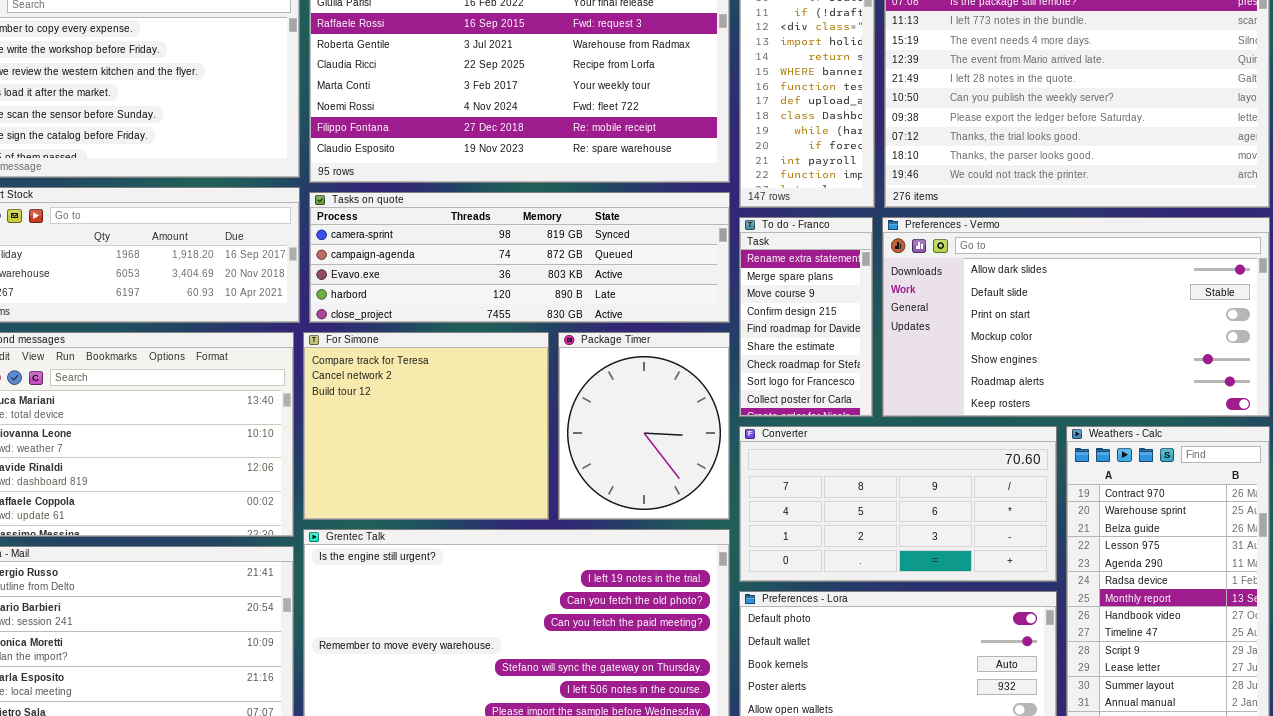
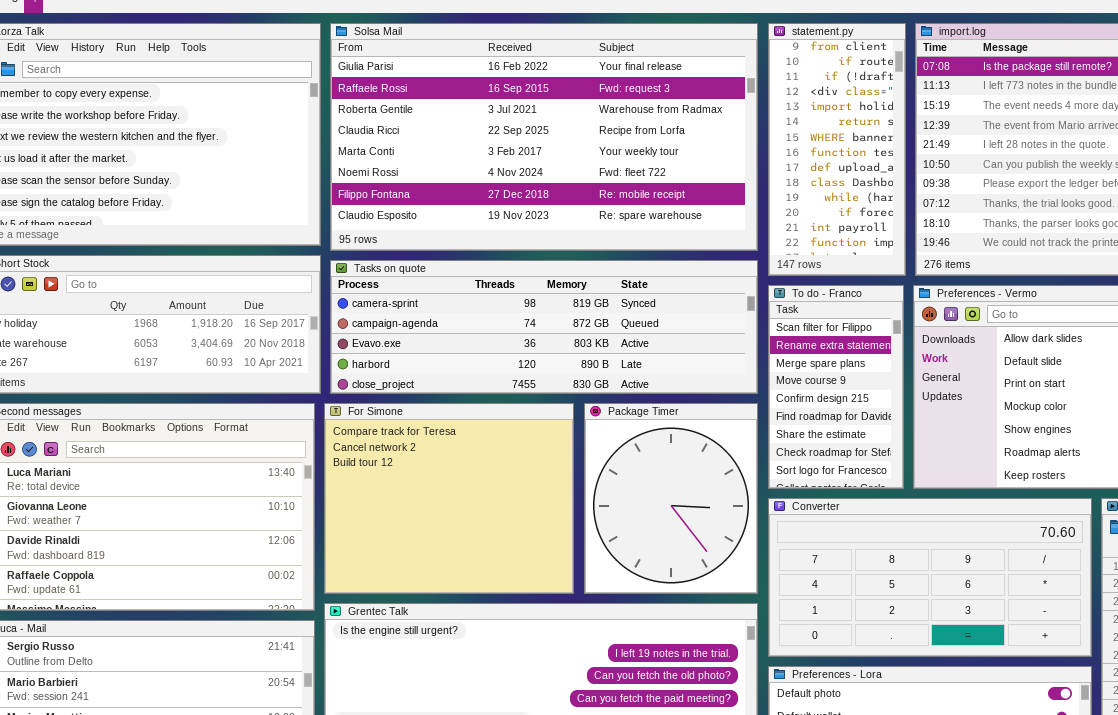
To do - Franco: [739,217,873,417] -> [768,285,904,489], scrolled up 1 row

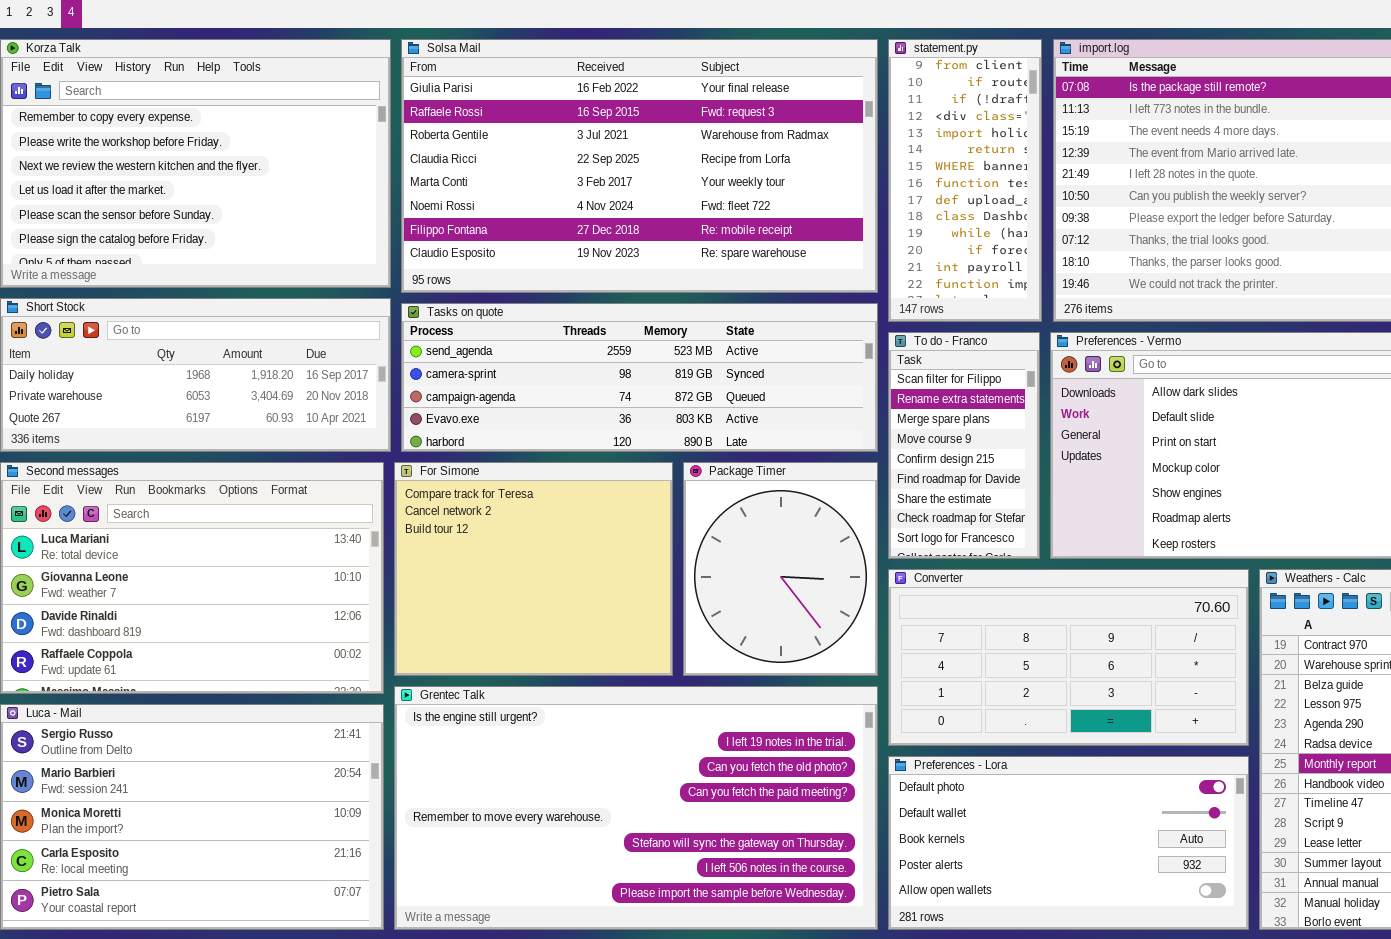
Tasks on quote: [330,260,758,394] -> [401,303,878,452], scrolled up 1 row

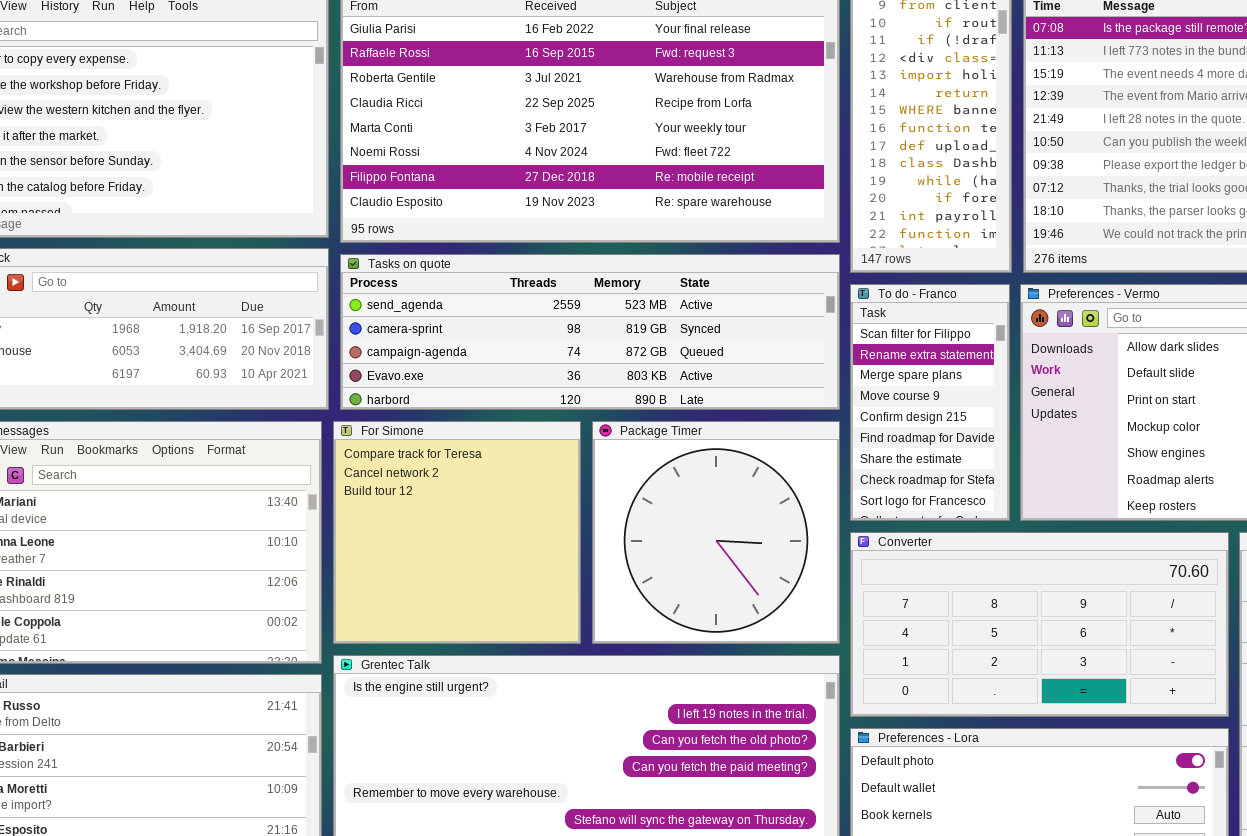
For Simone: [394,462,673,676] -> [333,421,581,644], resized
Package Timer: [683,462,878,676] -> [592,421,840,644], resized

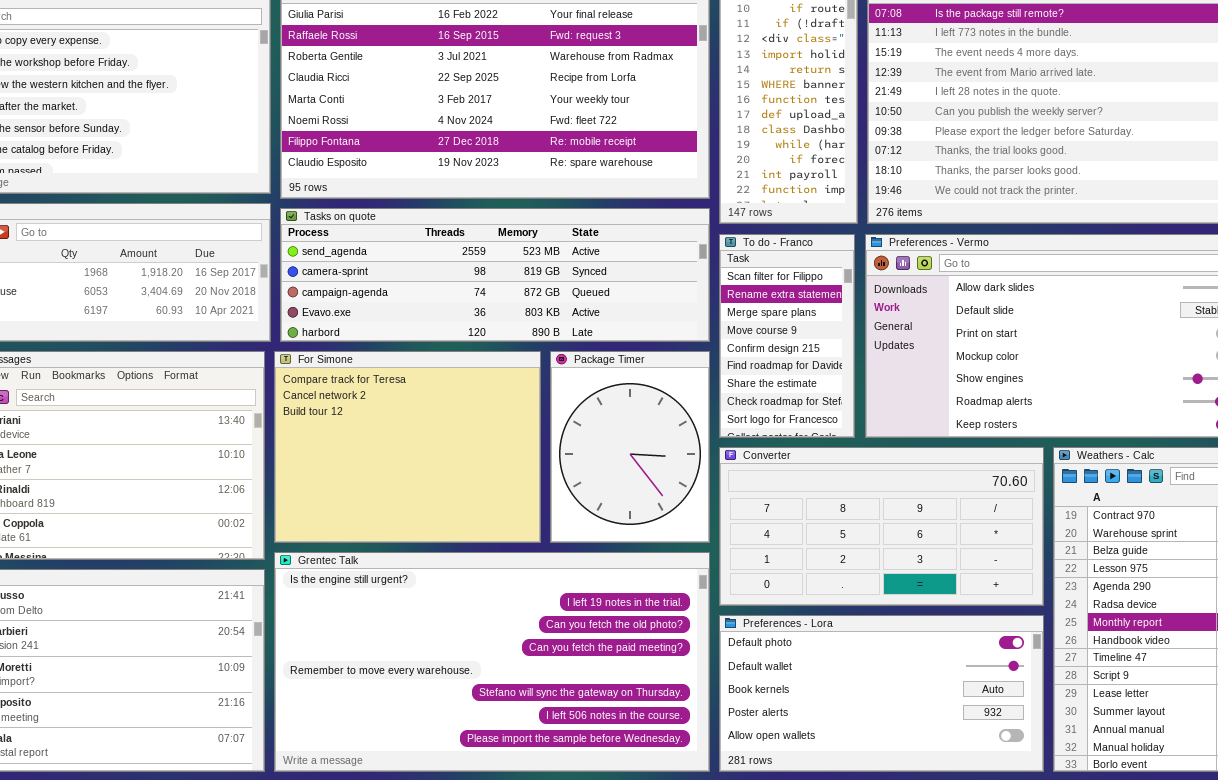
For Simone: [333,421,581,644] -> [274,351,541,543], resized
Package Timer: [592,421,840,644] -> [550,351,710,543], resized

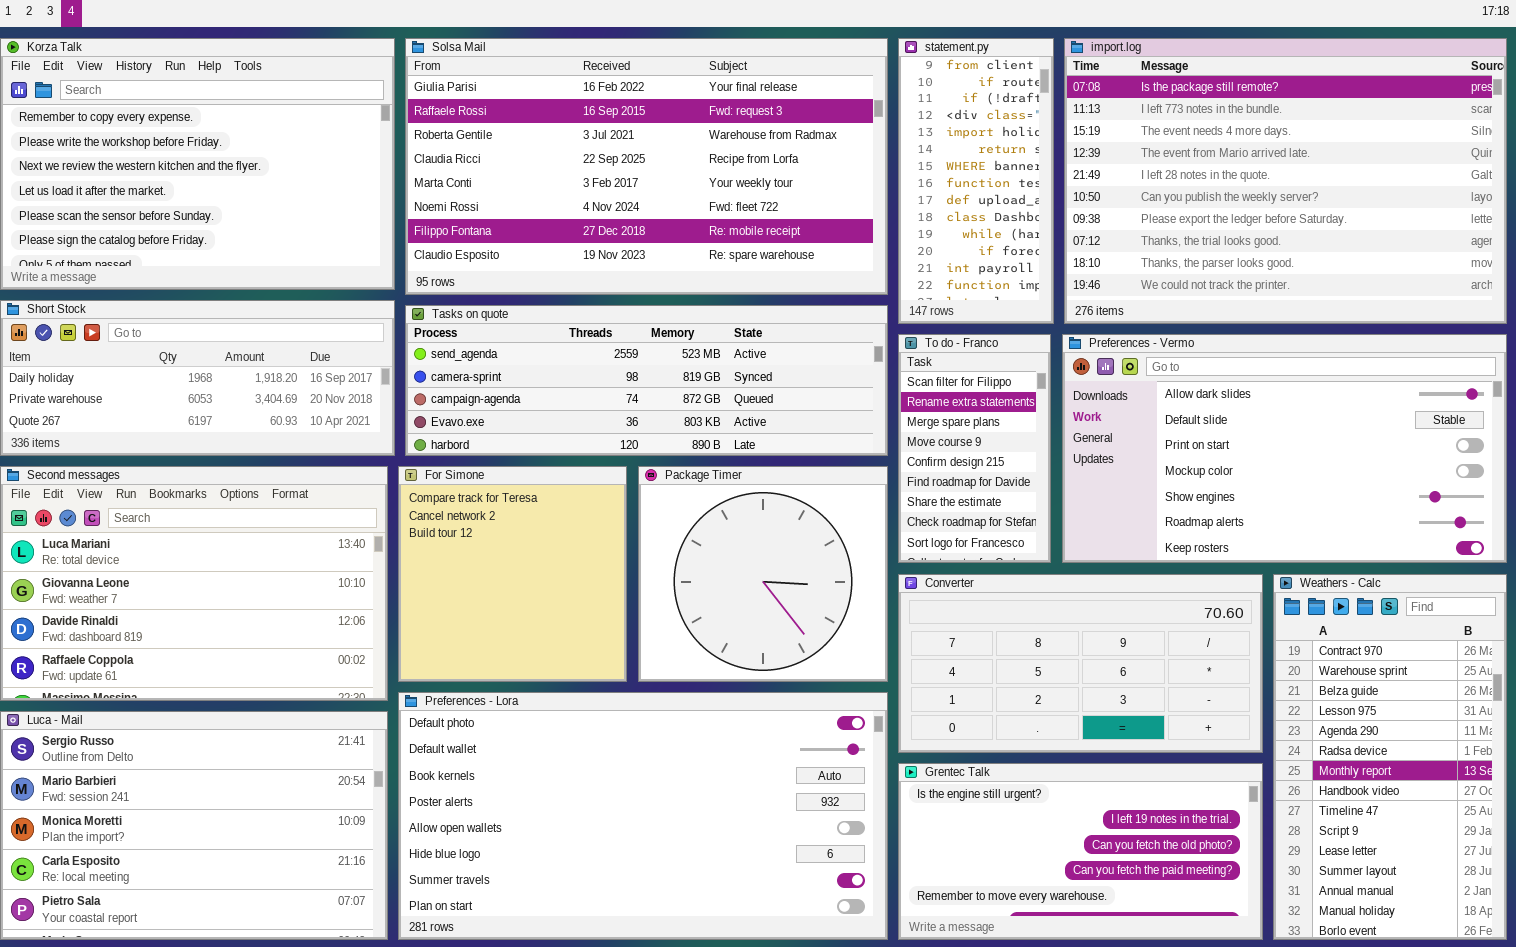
For Simone: [274,351,541,543] -> [398,466,627,682], resized
Package Timer: [550,351,710,543] -> [638,466,888,682], resized
Grentec Talk: [274,552,710,772] -> [898,763,1263,940], moved, resized
Preferences - Lora: [719,615,1044,772] -> [398,692,888,940], moved, resized

